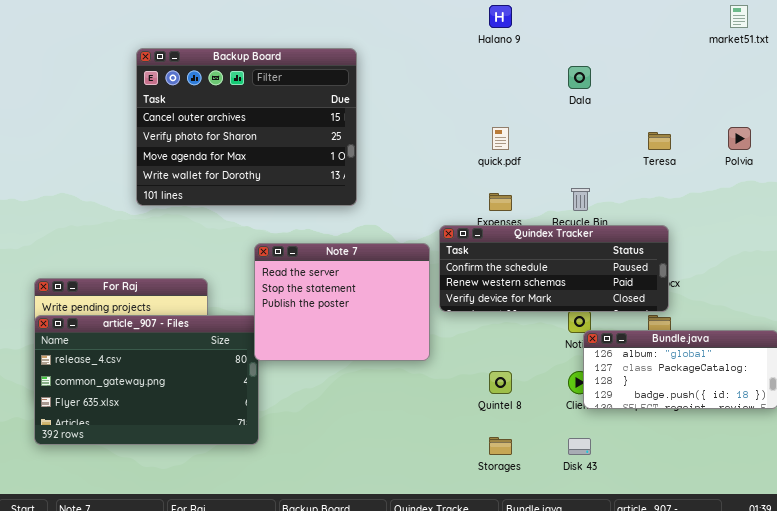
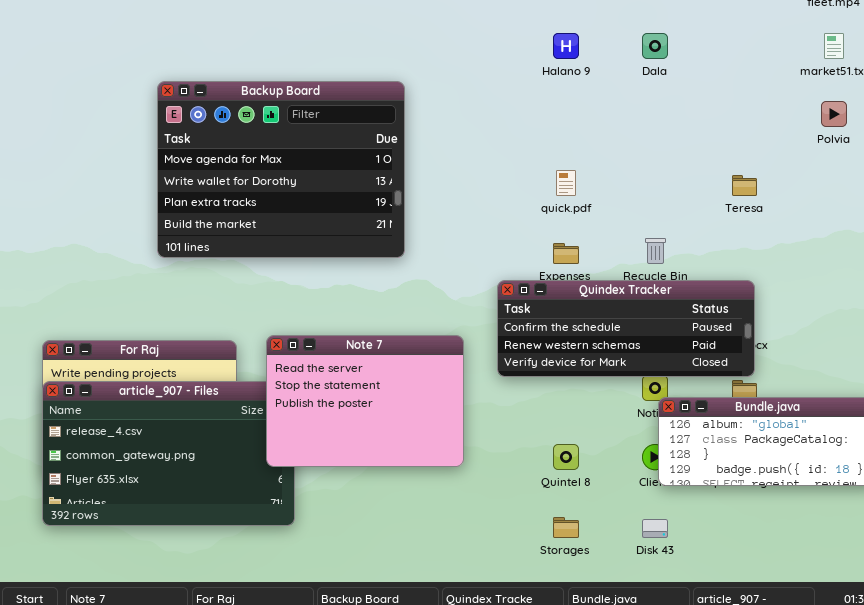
Backup Board: [136,48,357,206] -> [157,81,405,258], scrolled down 2 rows
Dala: [568,66,591,89] -> [642,33,668,59], moved
Polvia: [728,127,751,150] -> [821,101,847,127], moved
Note 7: [254,243,430,361] -> [266,335,464,467], moved

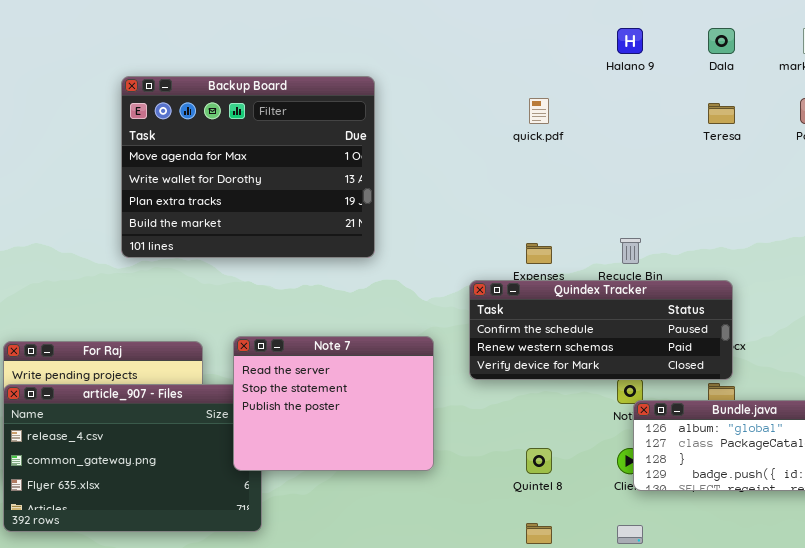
Halano 9: [553,33,579,59] -> [617,28,643,54], moved
Dala: [642,33,668,59] -> [708,28,735,54], moved
quick.pdf: [556,170,576,196] -> [529,98,549,124], moved
Teresa: [732,175,757,196] -> [708,103,735,124], moved

